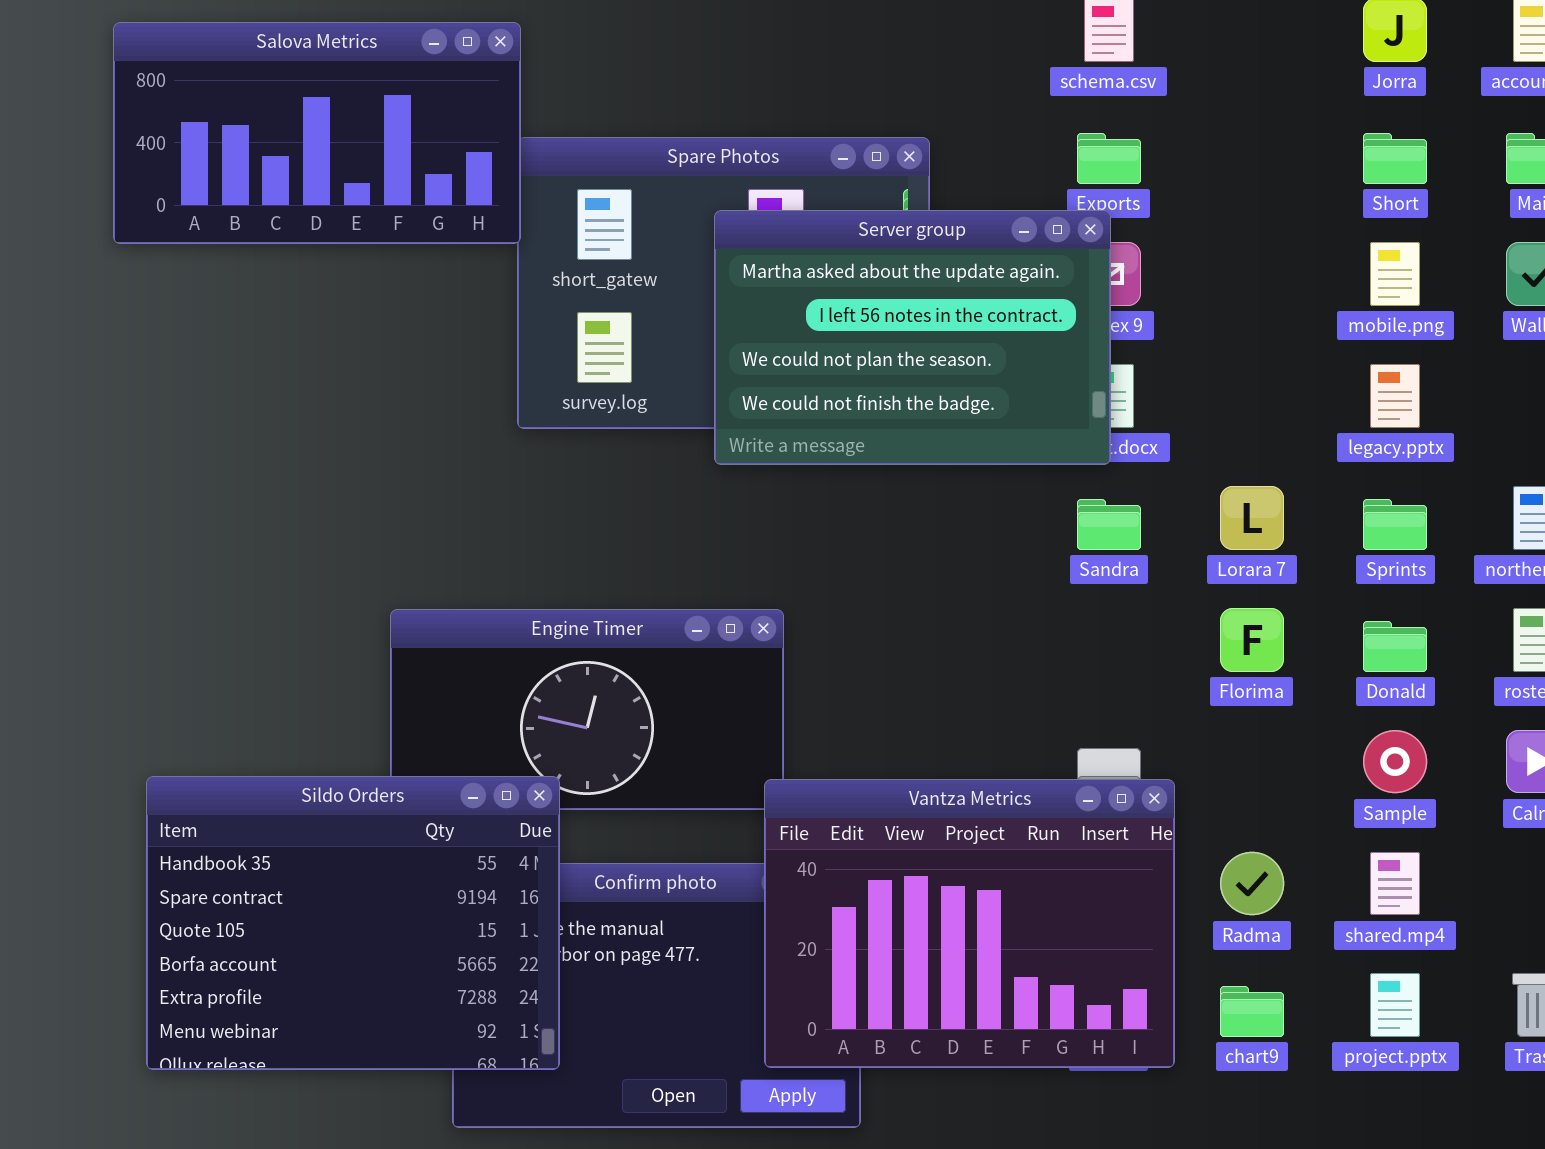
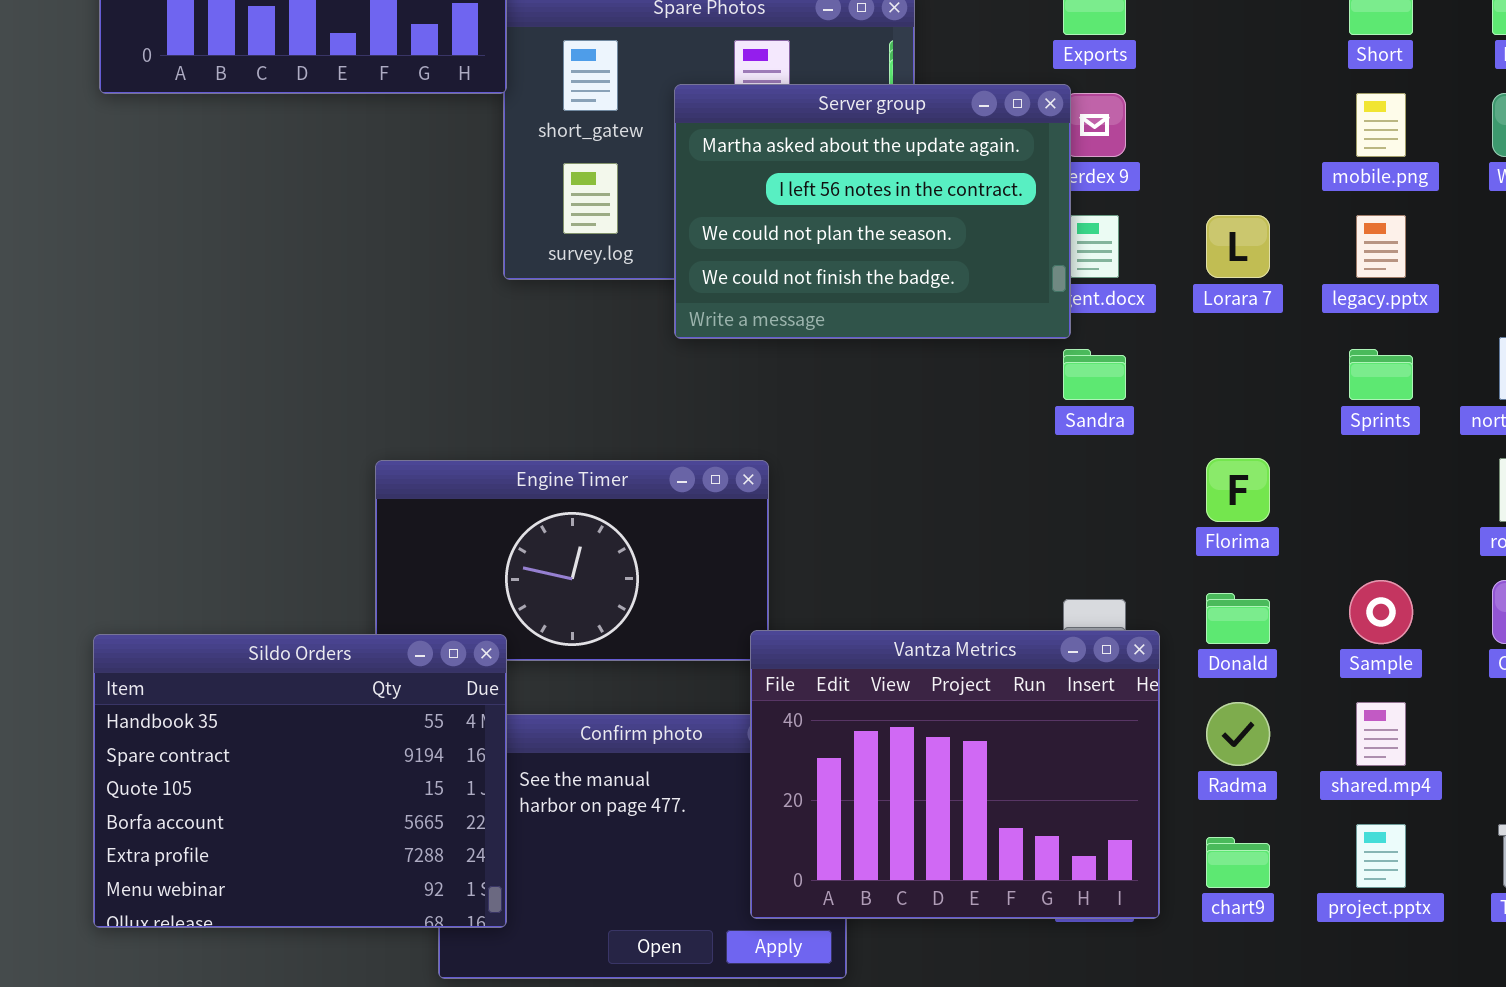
Server group: [714,210,1111,465] -> [674,84,1071,339], moved
Lorara 7: [1220,486,1284,550] -> [1206,215,1270,278], moved
Donald: [1363,621,1427,672] -> [1206,593,1270,644], moved
Sildo Orders: [146,776,560,1070] -> [93,634,507,928], moved

